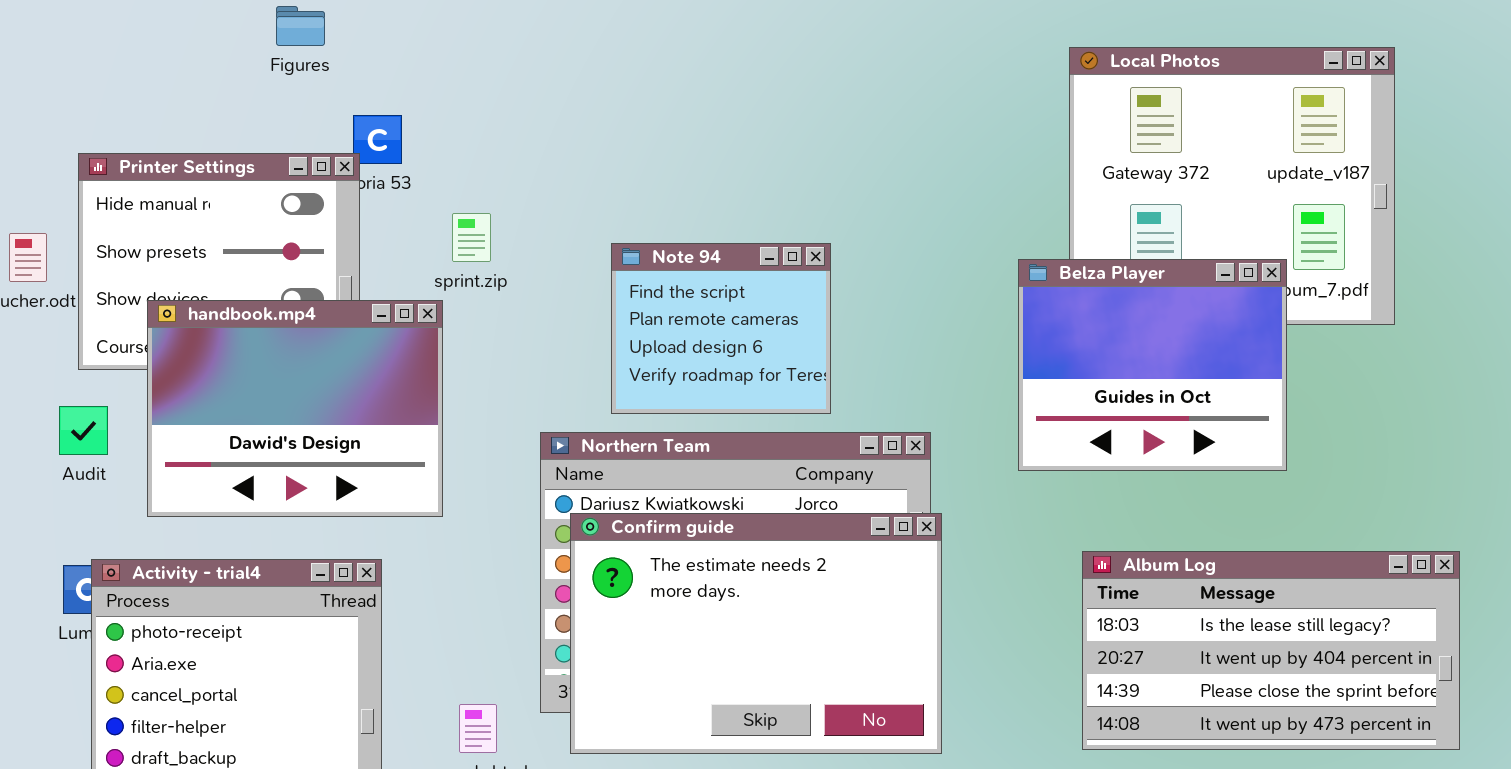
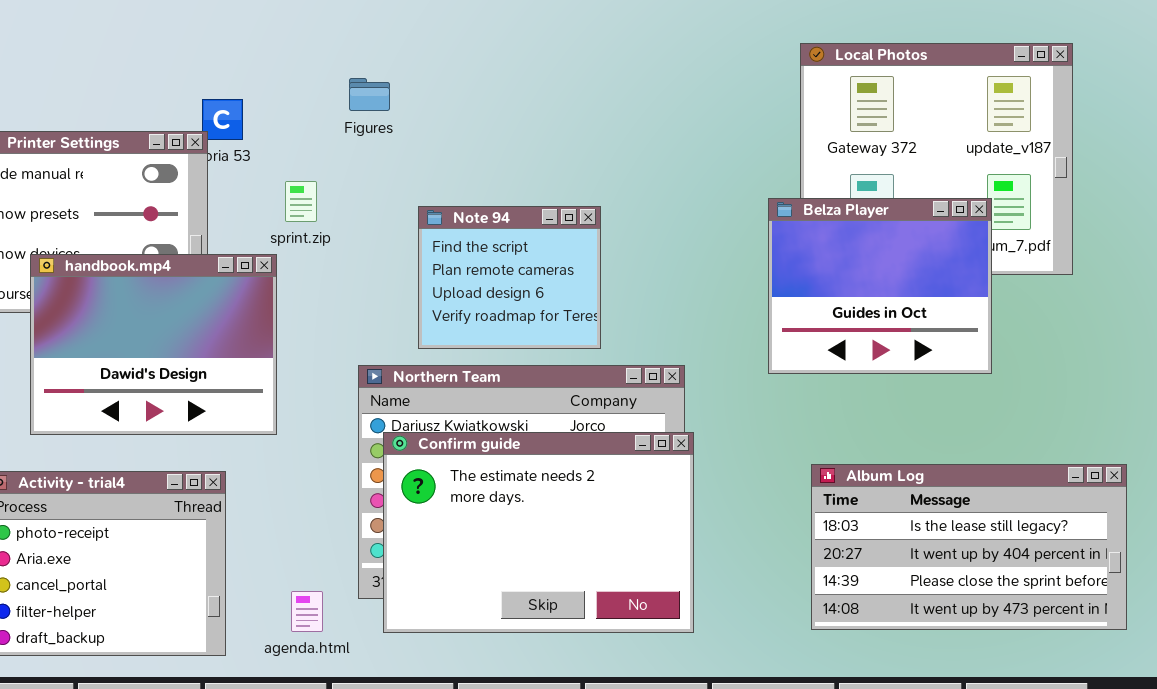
Figures: [276,6,325,46] -> [349,78,390,111], moved
Belza Player: [1018,259,1287,471] -> [768,198,992,374], moved

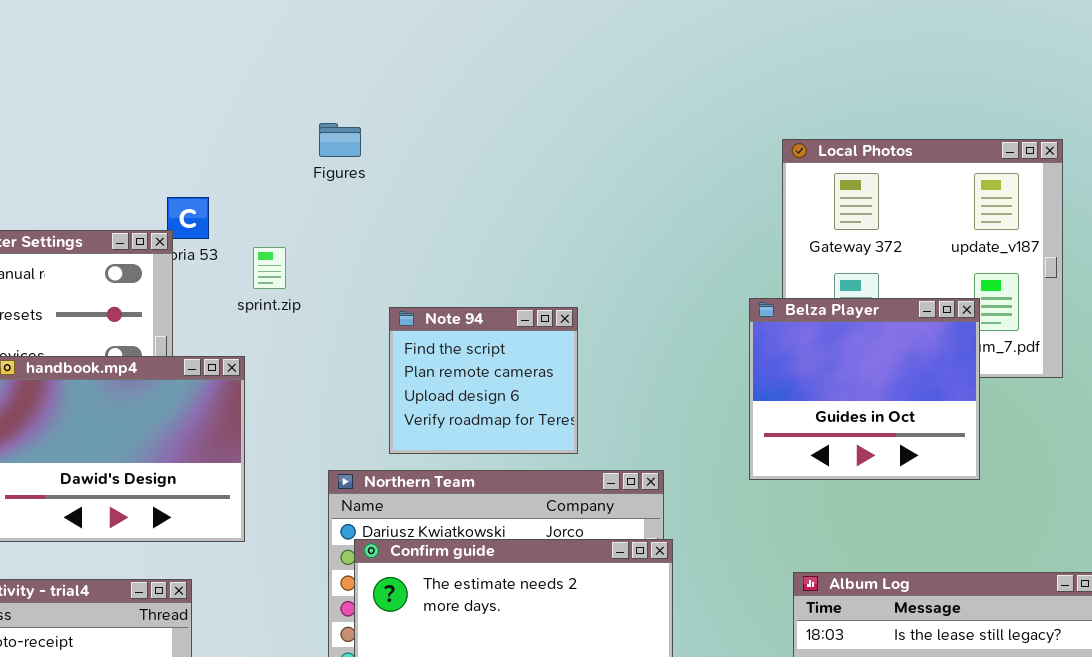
Figures: [349,78,390,111] -> [319,123,361,157], moved
sprint.zip: [285,181,317,222] -> [253,247,286,289], moved

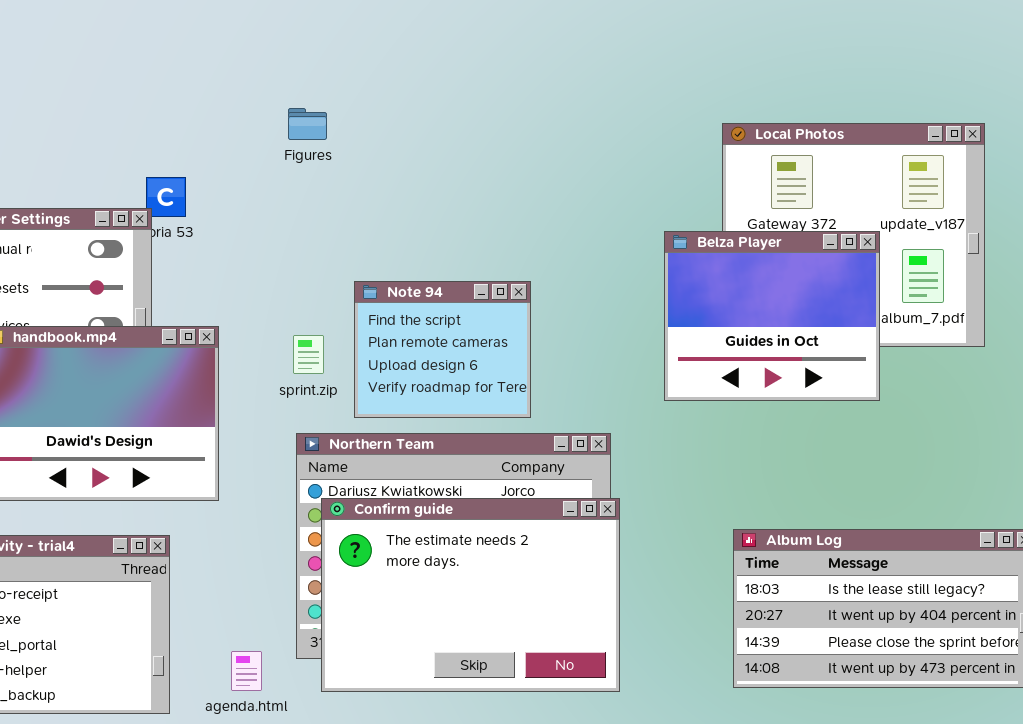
sprint.zip: [253,247,286,289] -> [293,335,324,374], moved
Belza Player: [749,298,980,480] -> [664,231,880,401], moved

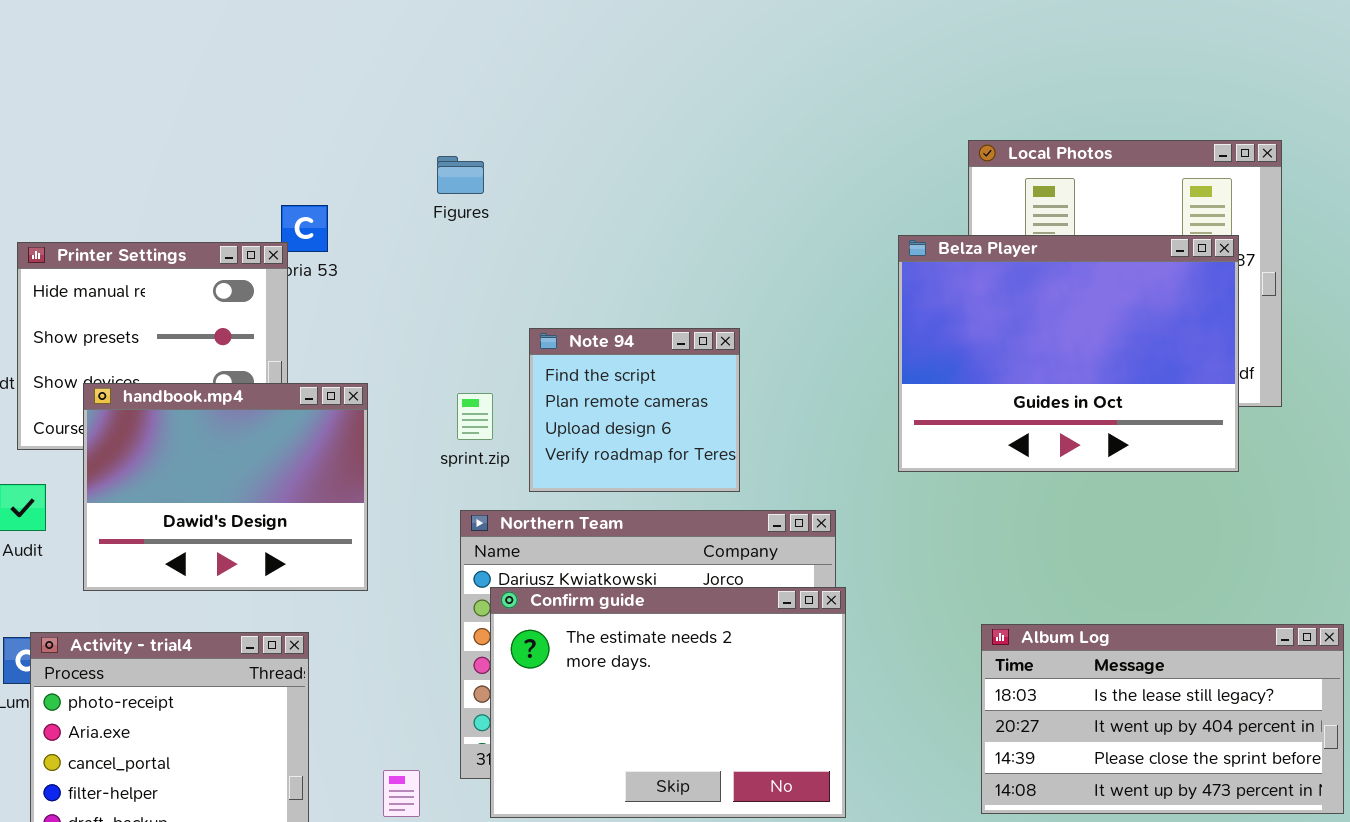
Figures: [288,108,327,140] -> [437,156,484,194], moved
Belza Player: [664,231,880,401] -> [898,235,1239,472], resized

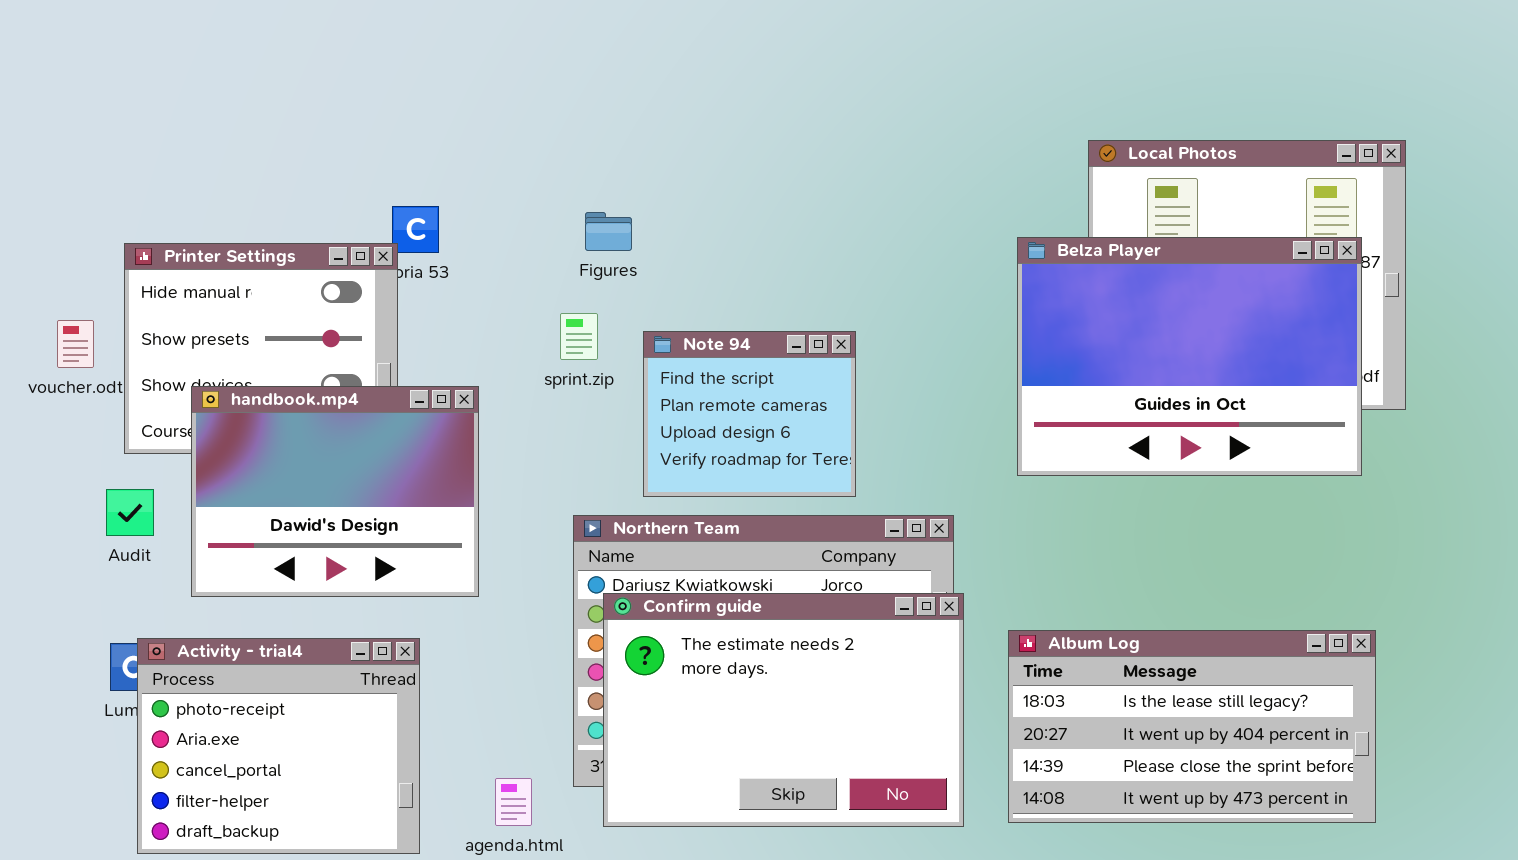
Figures: [437,156,484,194] -> [585,212,632,251], moved
sprint.zip: [457,393,493,440] -> [560,313,598,360], moved
Album Log: [981,624,1344,814] -> [1008,630,1376,823], moved

